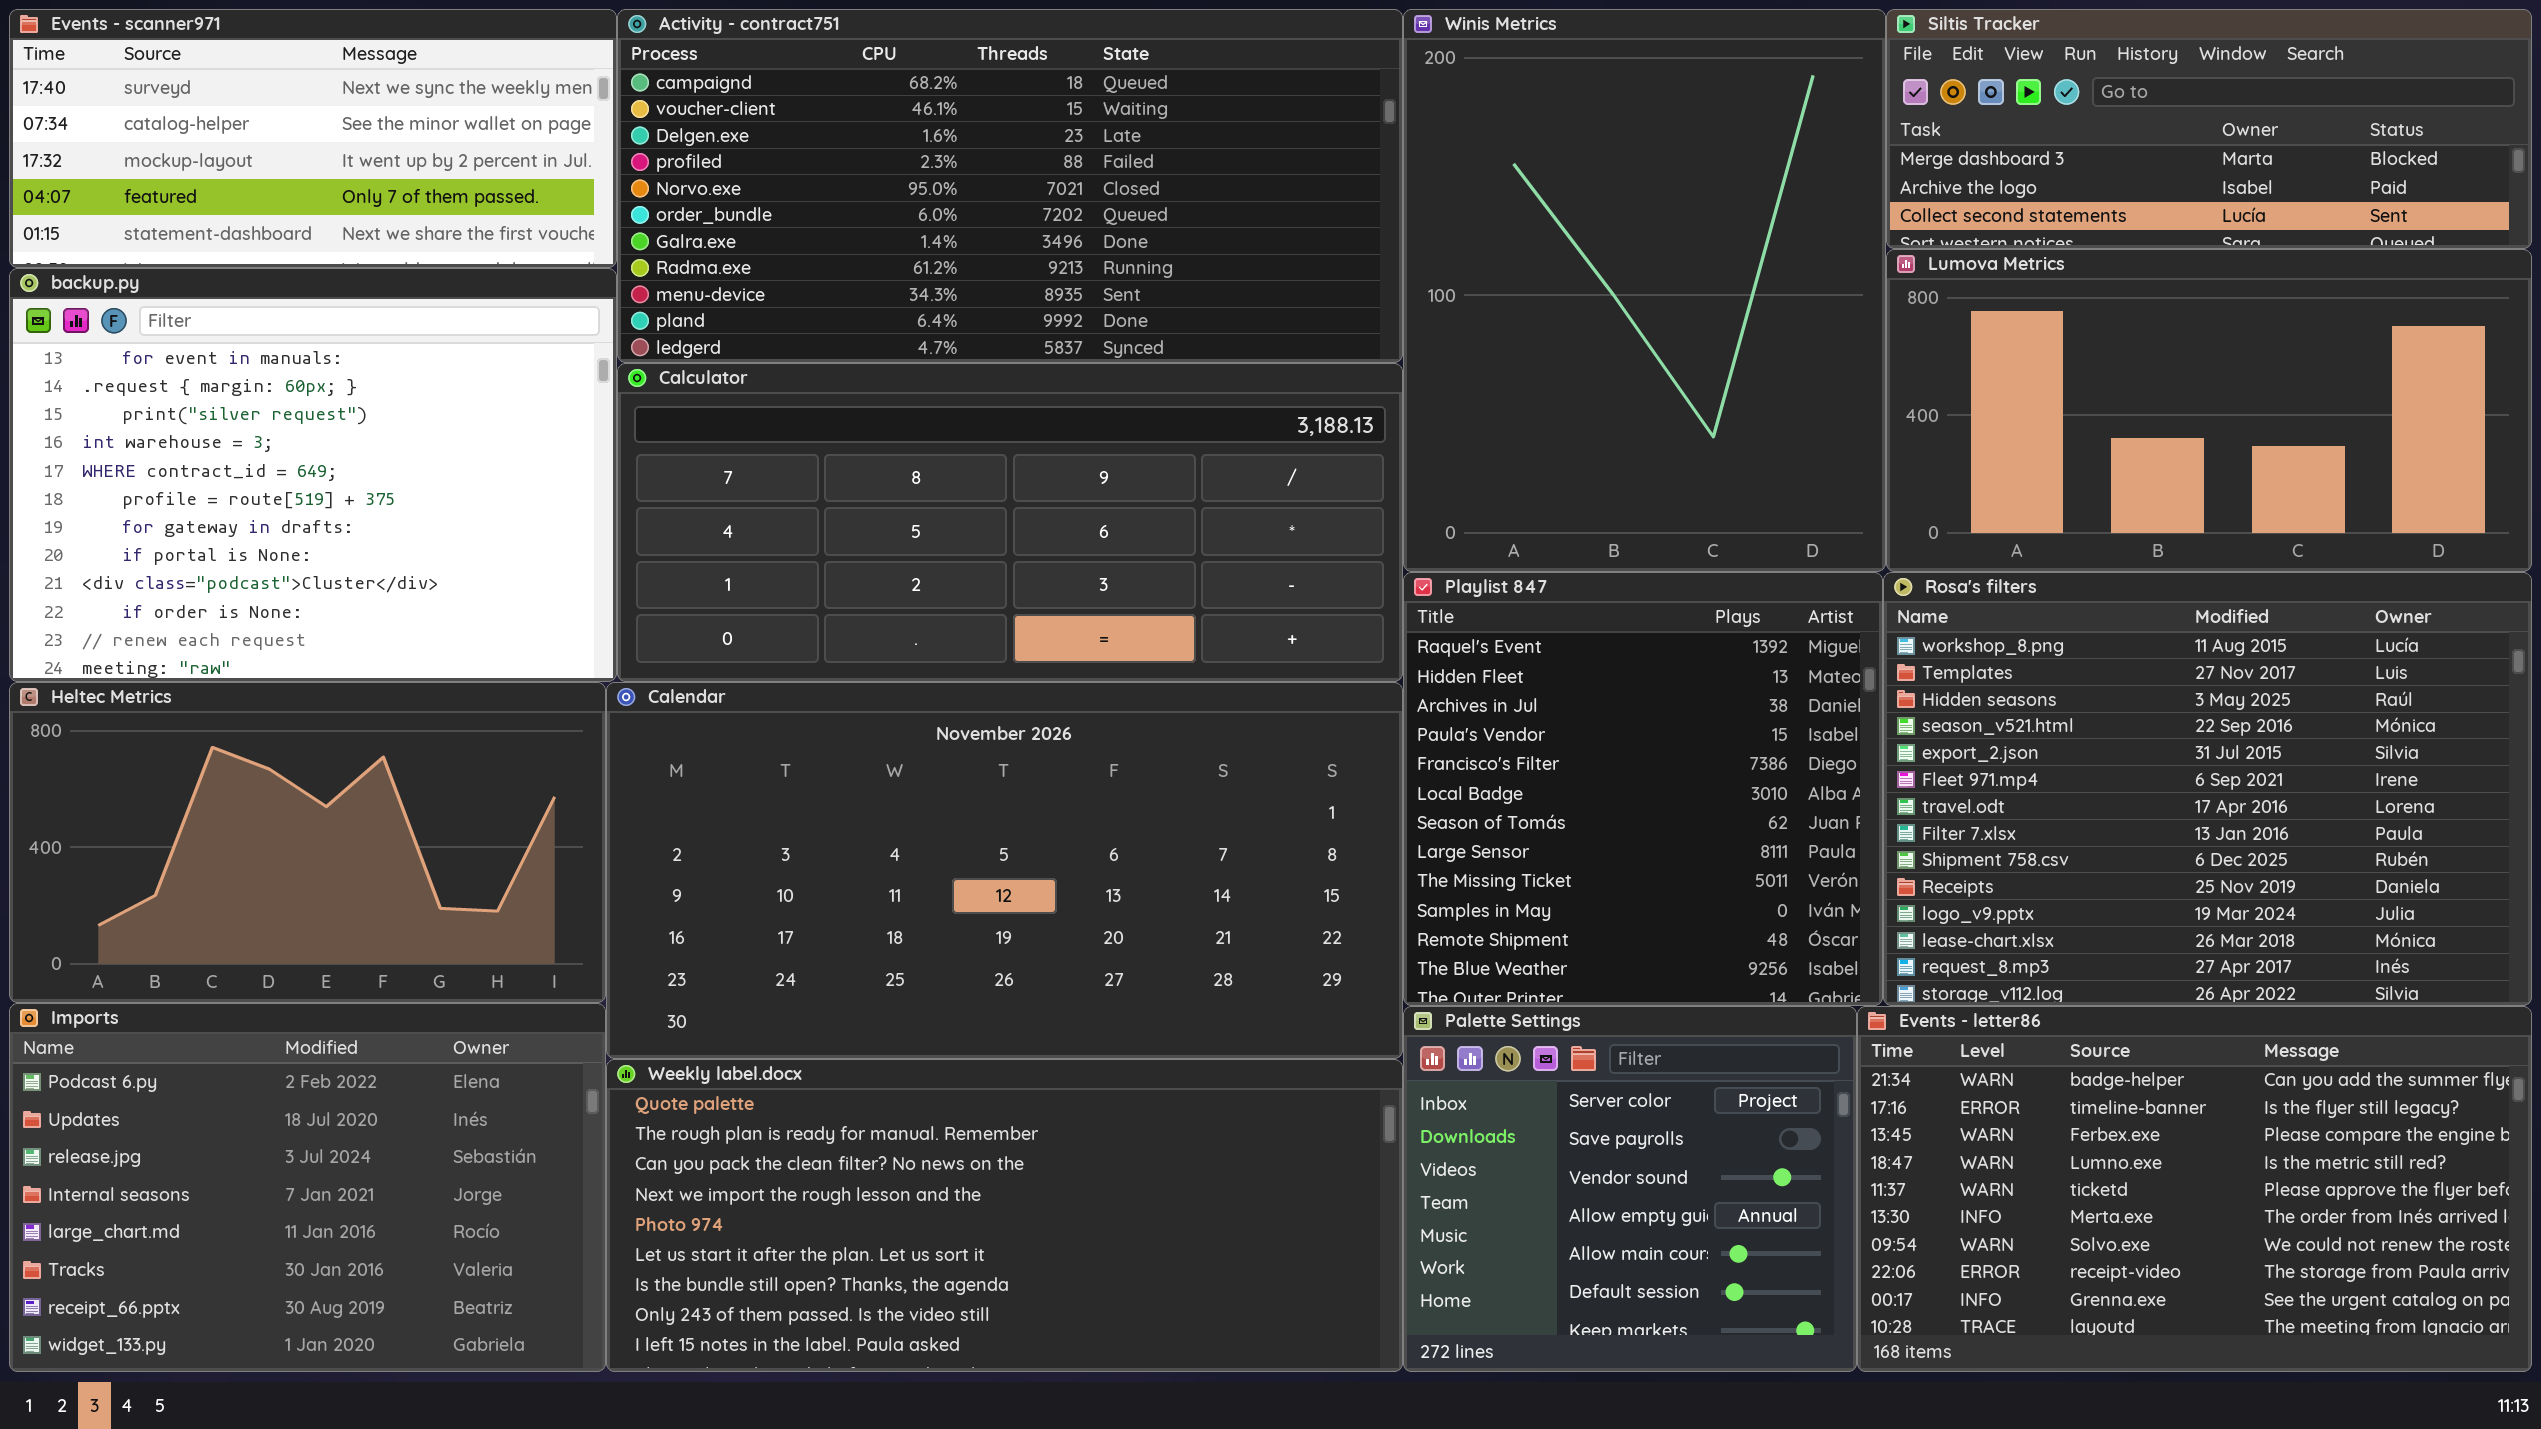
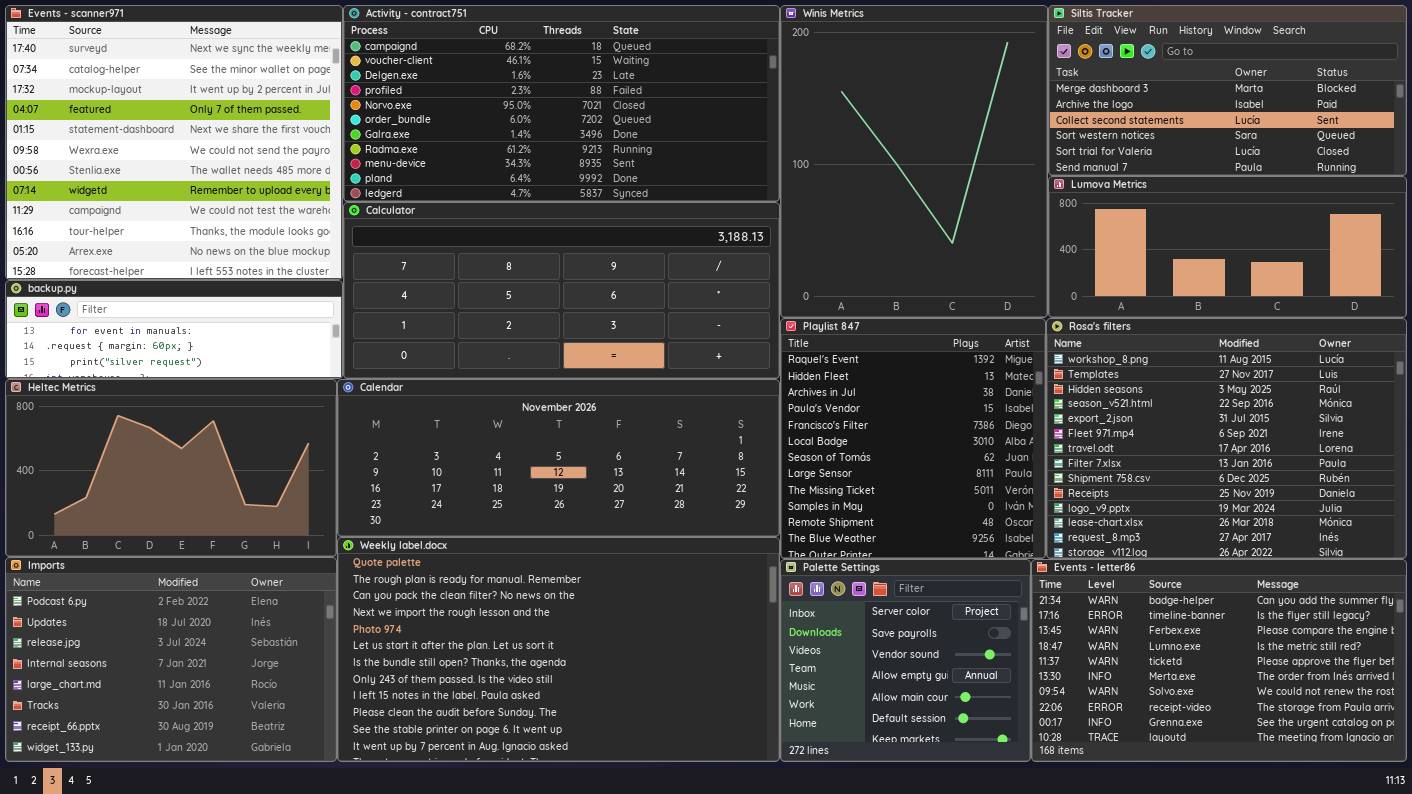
Events - scanner971: [9,9,617,268] -> [5,5,343,280], resized
Siltis Tracker: [1886,9,2532,249] -> [1048,5,1407,176], resized
Lumova Metrics: [1886,249,2532,572] -> [1048,176,1407,318], resized
backup.py: [9,268,617,682] -> [5,280,343,379], resized
Calendar: [606,682,1403,1059] -> [337,379,780,537], resized
Weekly label.docx: [606,1059,1403,1372] -> [337,537,780,762], resized

